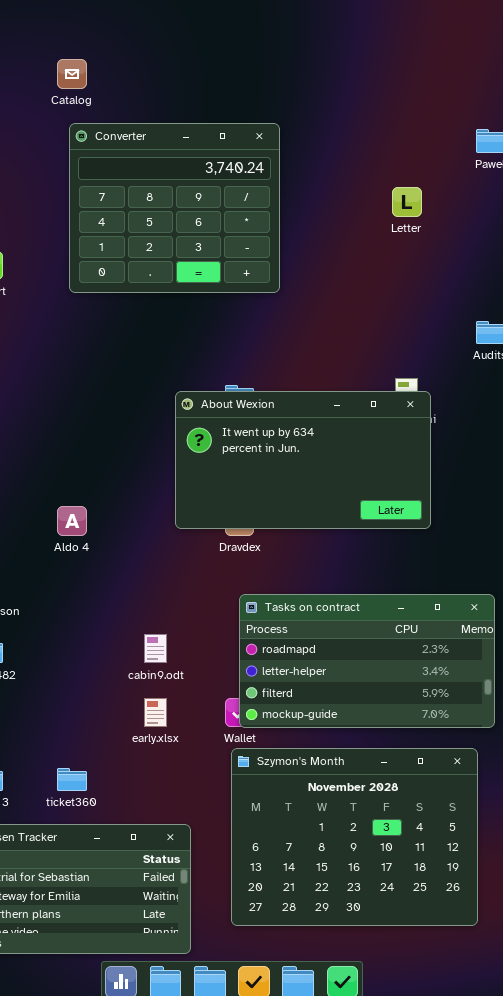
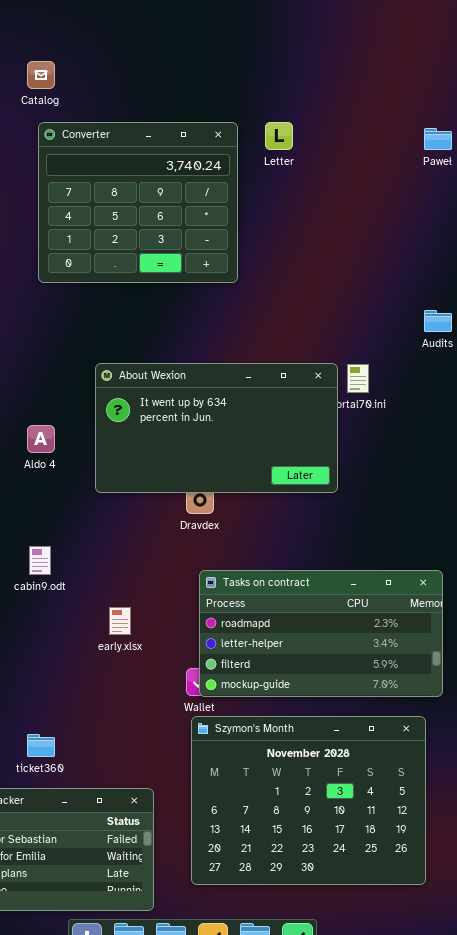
Letter: [392,187,422,217] -> [265,122,293,150], moved
About Wexion: [175,391,431,529] -> [95,363,338,493], moved
Aldo 4: [57,506,87,536] -> [27,425,55,453], moved
cabin9.odt: [144,634,167,663] -> [29,546,51,575], moved
early.xlsx: [144,698,167,727] -> [109,607,131,635], moved

